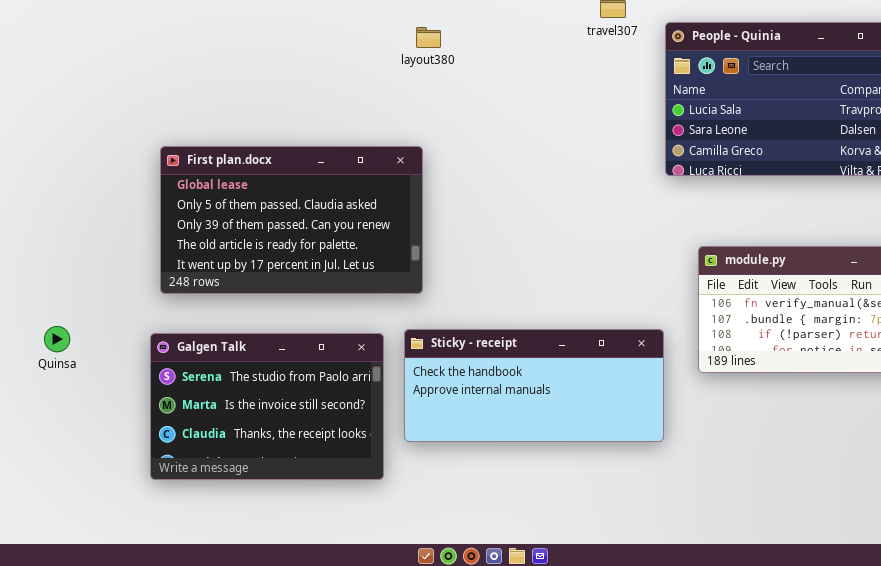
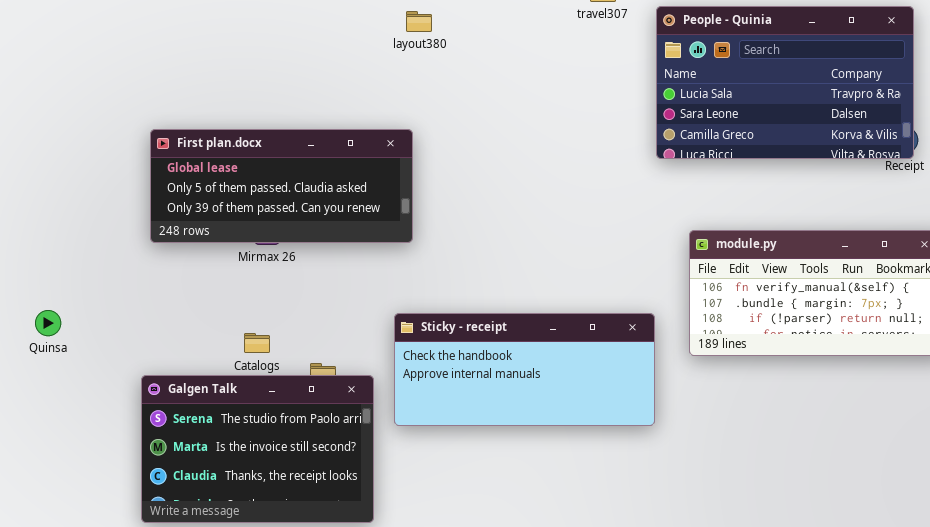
First plan.docx: [160,146,423,294] -> [150,129,413,243], resized
Galgen Talk: [150,333,384,480] -> [141,375,374,523], moved

